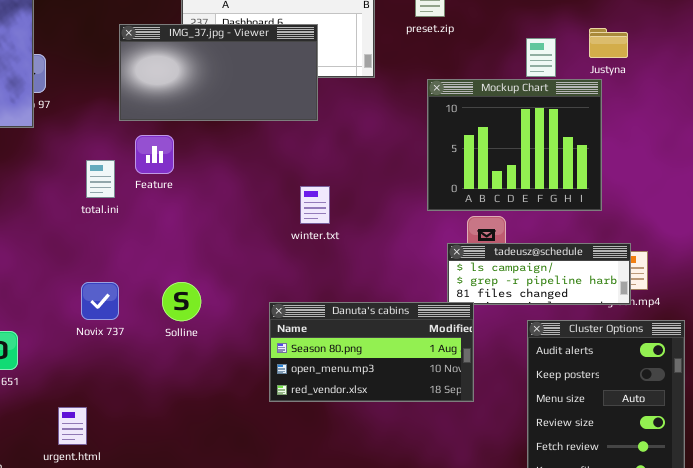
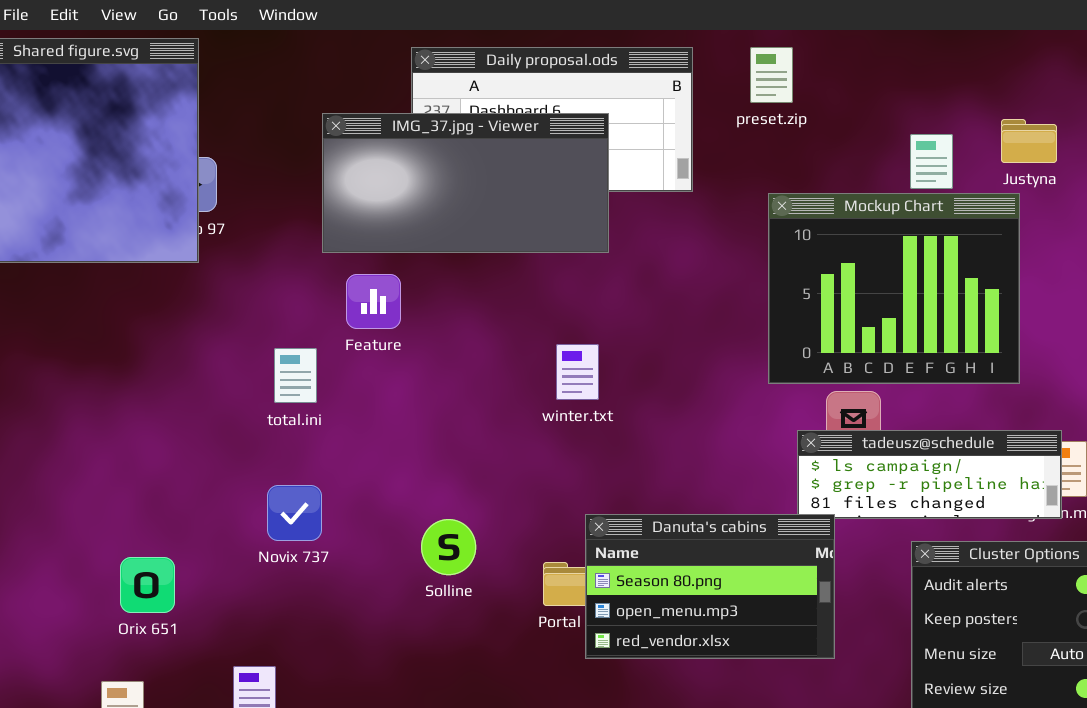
total.ini: [86,160,115,198] -> [274,348,317,403], moved
winter.txt: [300,186,330,224] -> [556,344,599,400], moved
Solline: [162,282,201,321] -> [421,519,476,575], moved
Danuta's cabins: [269,302,474,402] -> [585,514,835,659], resized

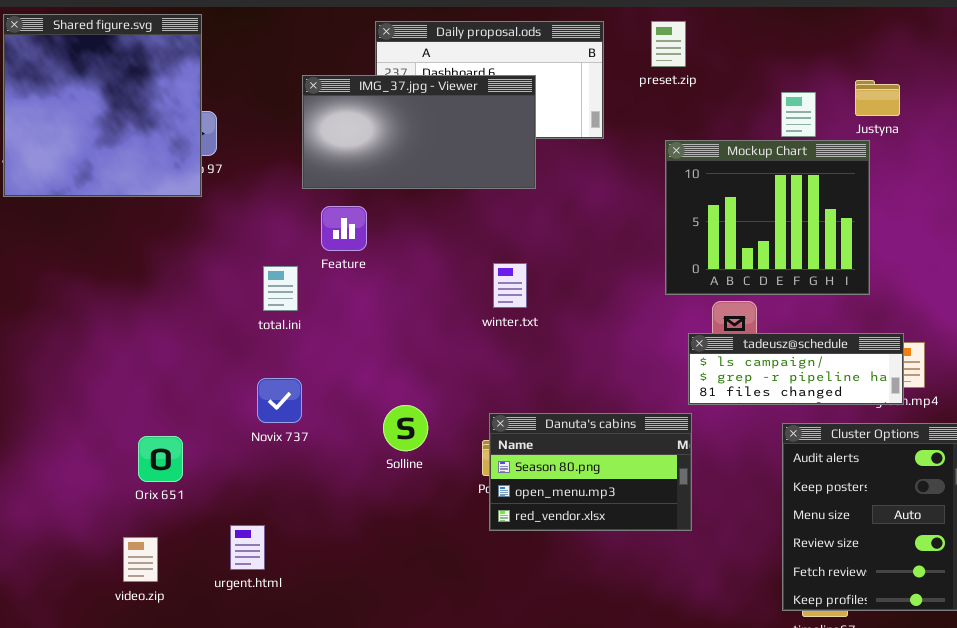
Danuta's cabins: [585,514,835,659] -> [489,413,692,531], moved

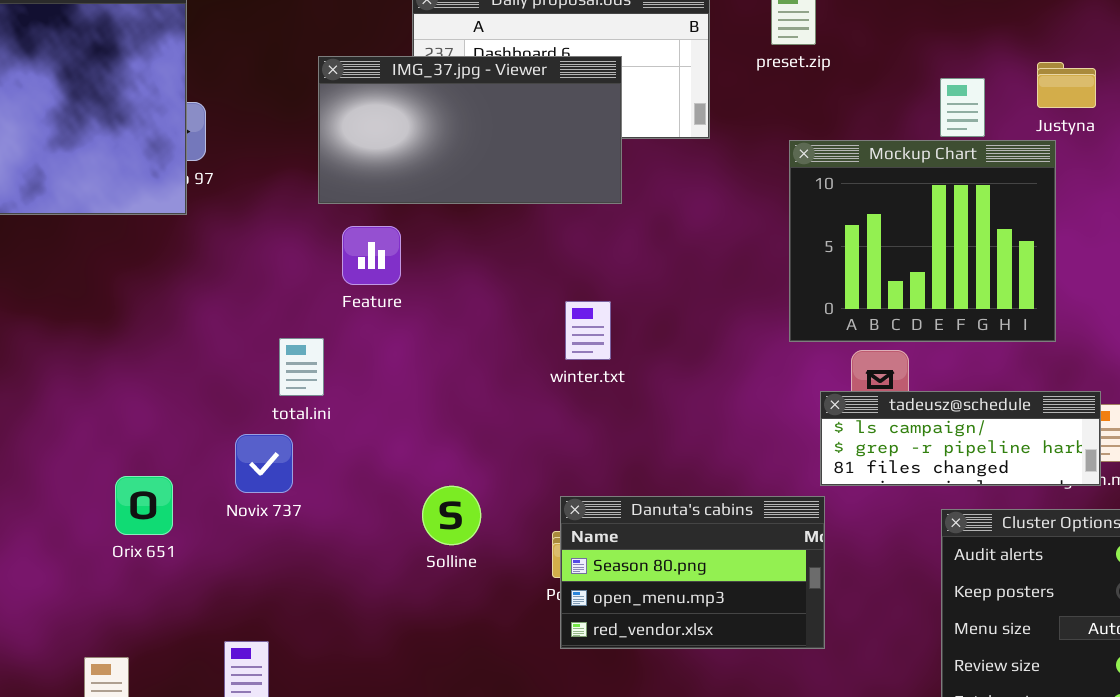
total.ini: [263,266,298,311] -> [279,338,324,396], moved
Novix 737: [257,378,302,423] -> [235,434,293,493], moved
Orix 651: [138,436,183,482] -> [115,476,173,535], moved

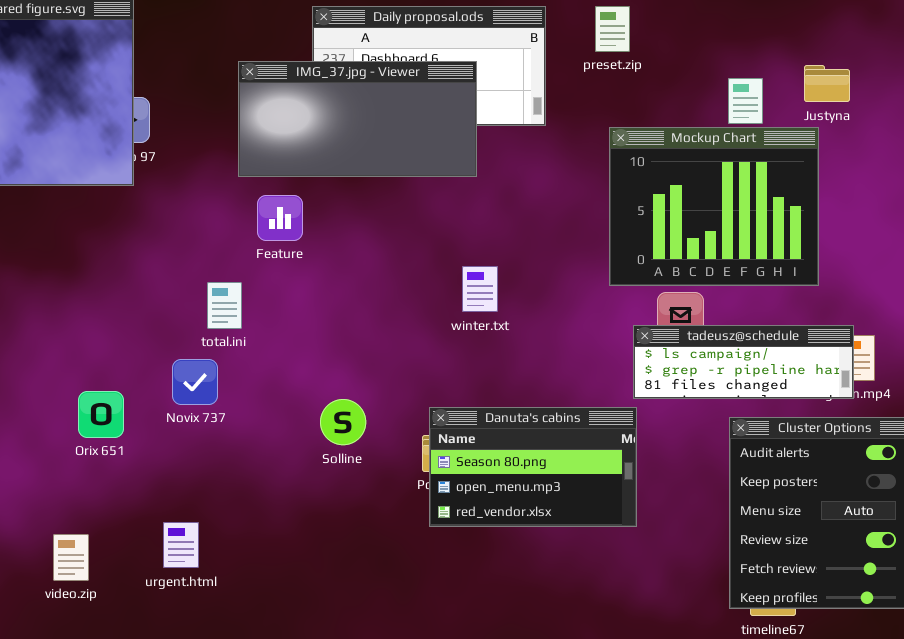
winter.txt: [565,301,611,360] -> [462,266,498,312], moved

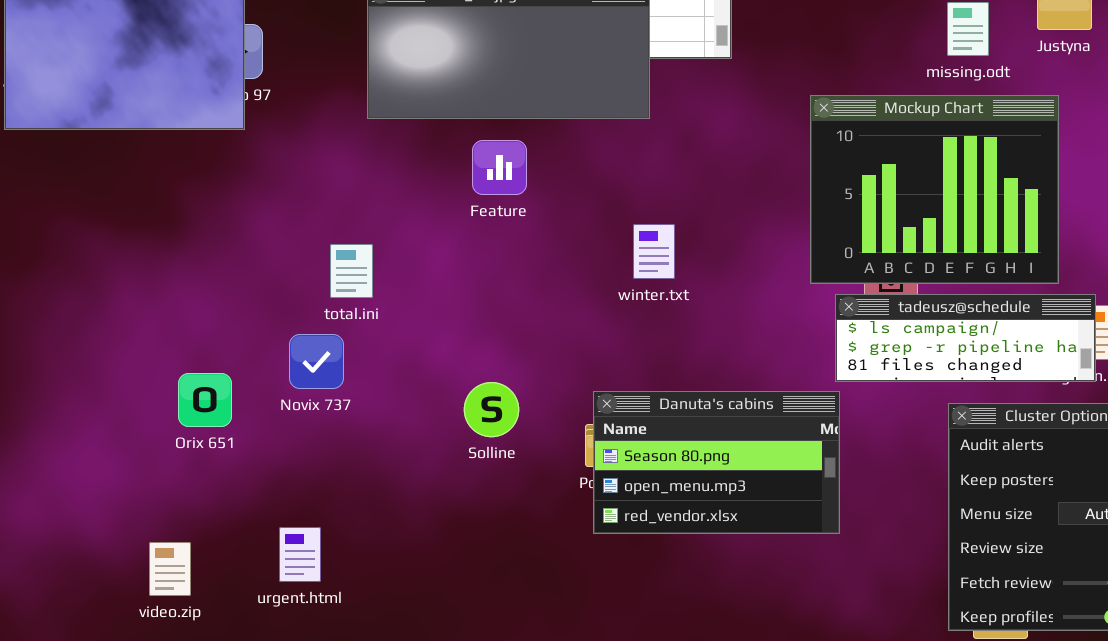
Mockup Chart: [609,127,819,286] -> [810,95,1059,284], moved
Feature: [257,195,303,241] -> [472,140,527,195], moved

